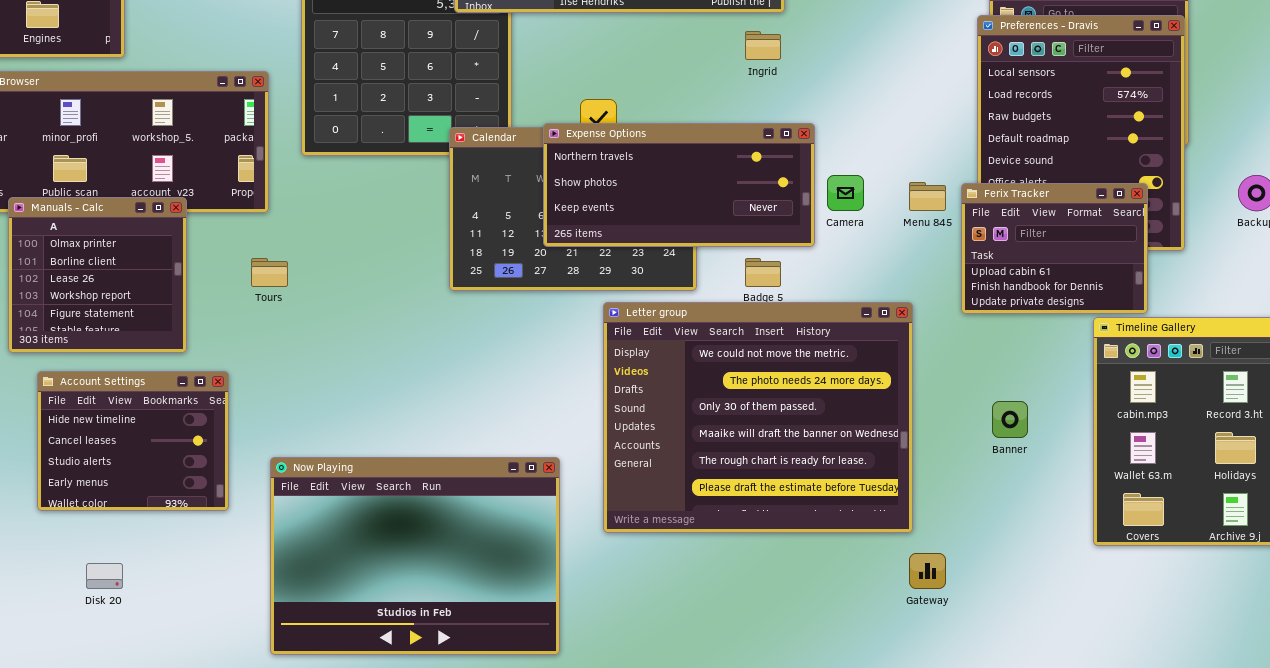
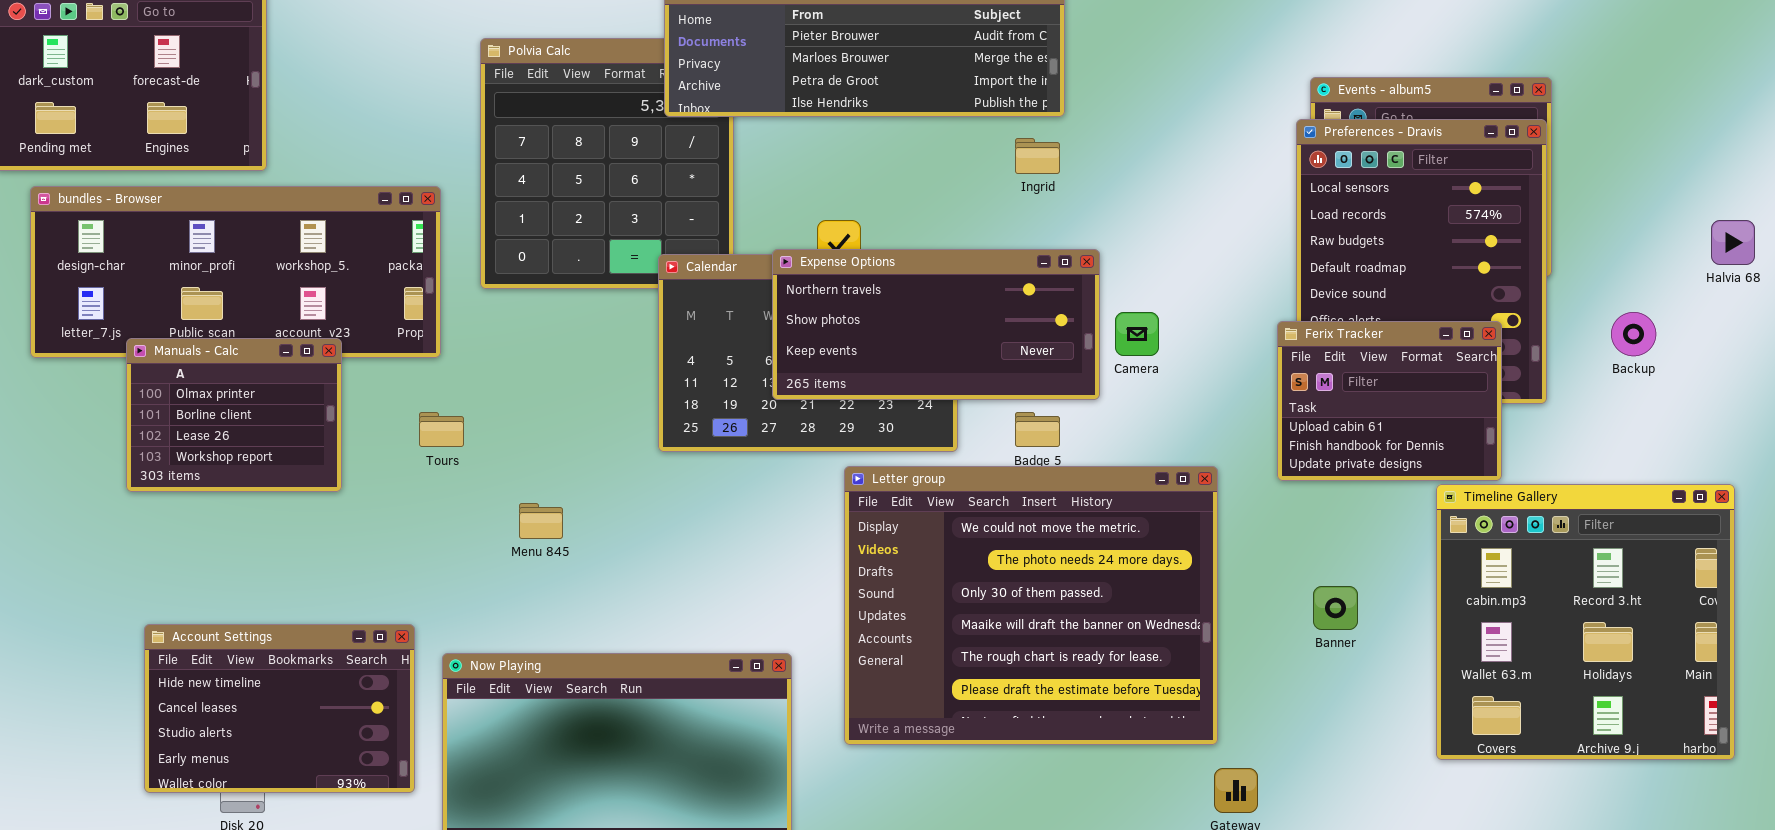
Menu 845: [909,182,946,211] -> [519,503,563,539], moved
Manuals - Calc: [8,197,187,353] -> [126,338,342,492], resized
Account Settings: [37,371,229,511] -> [144,624,415,793], moved, resized

